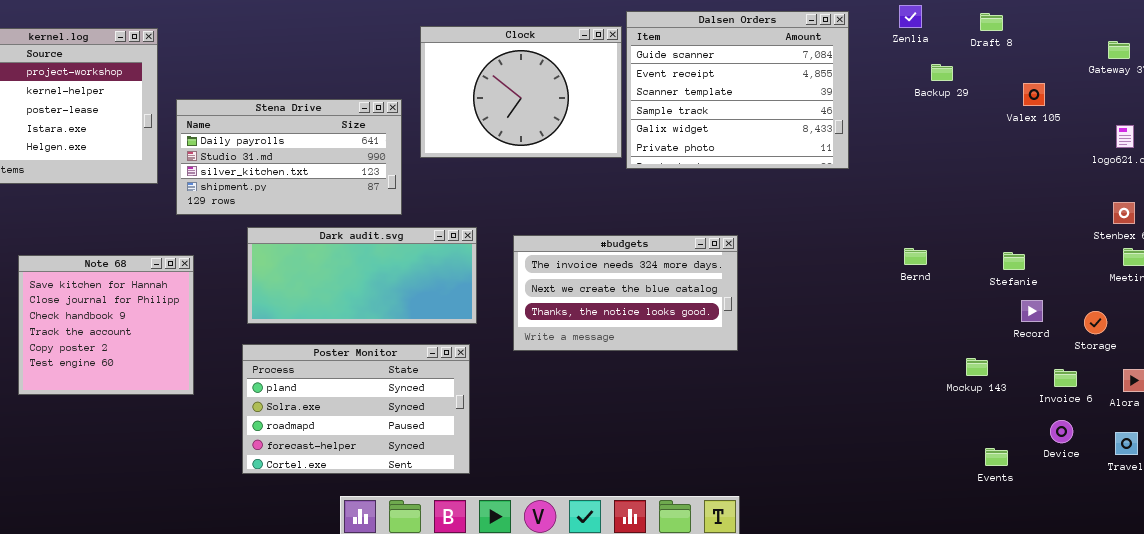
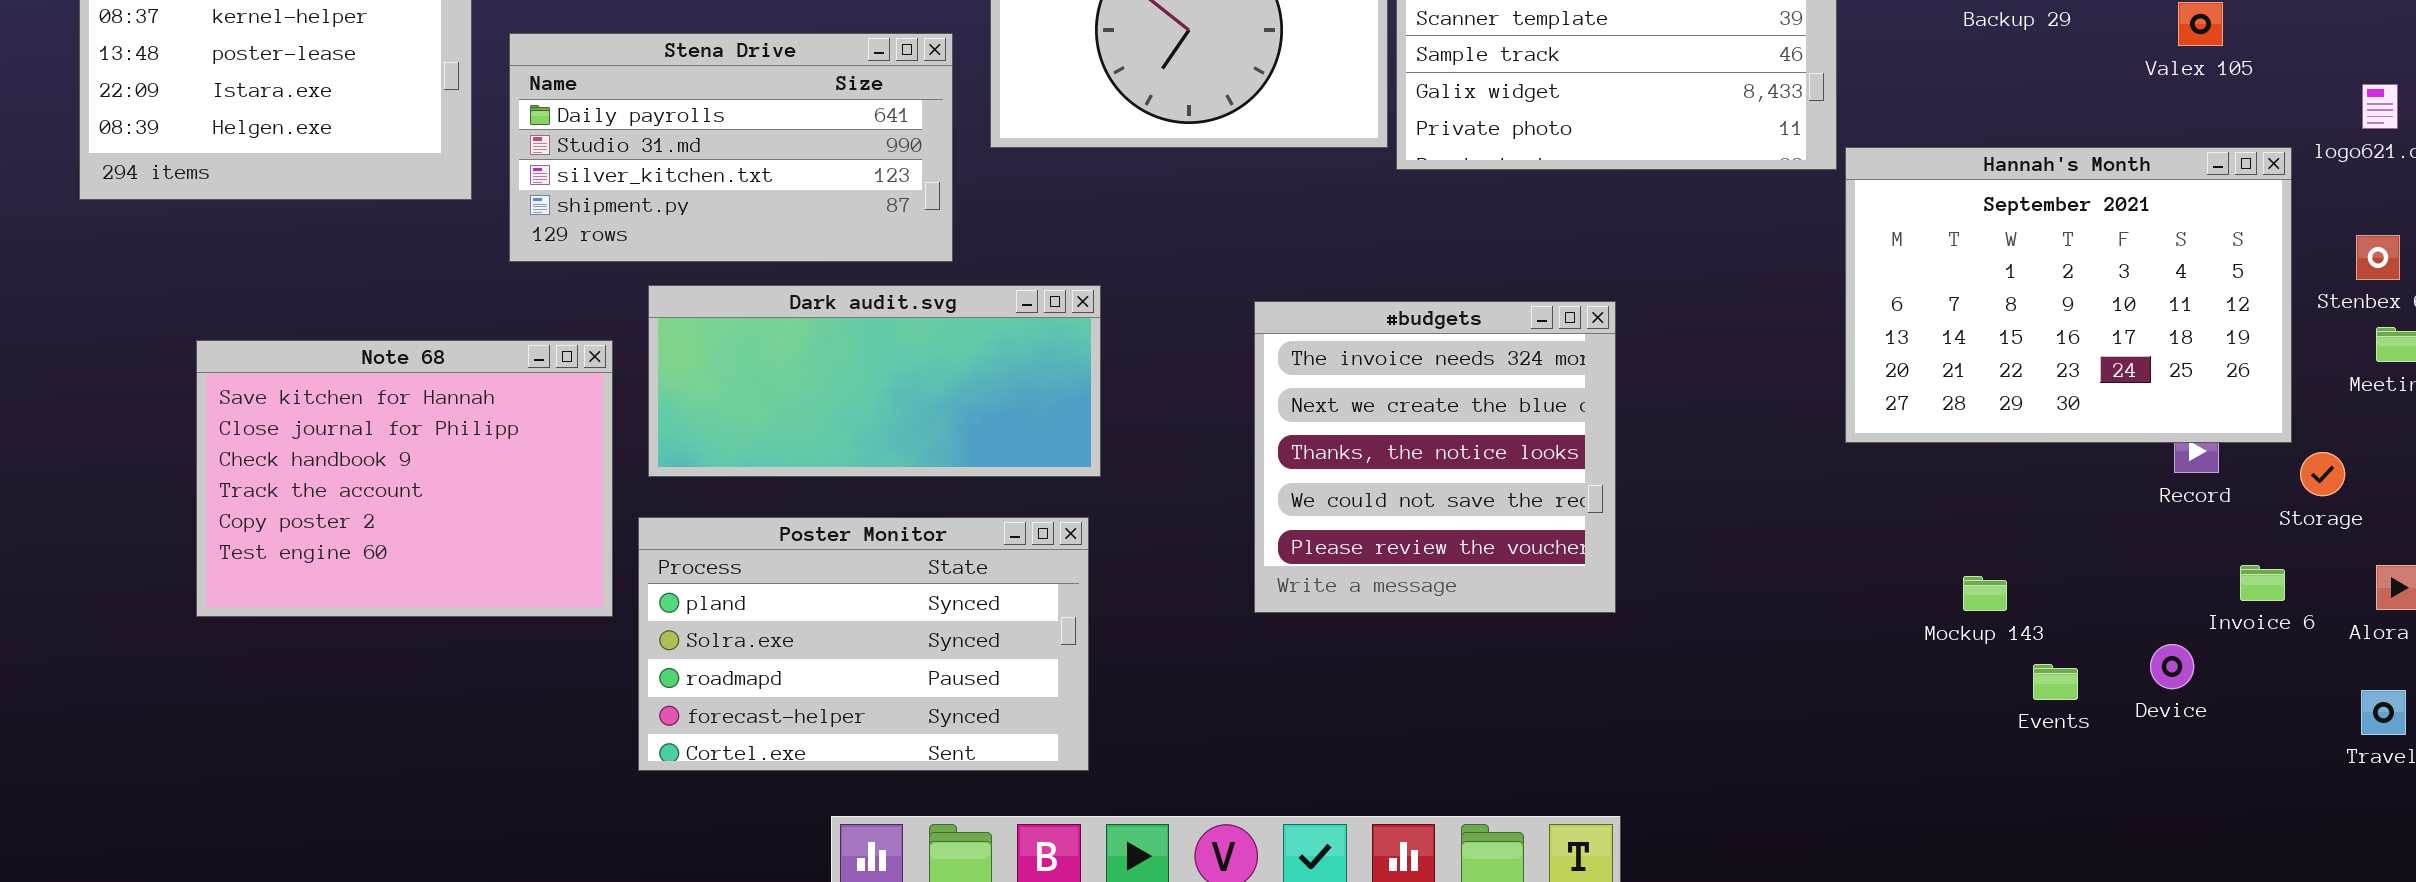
Hannah's Month: none -> [1845,147,2292,443], opened
#budgets: [513,235,738,351] -> [1254,301,1616,613], resized
Note 68: [18,255,194,395] -> [196,340,613,617], resized
Mockup 143: [966,358,988,376] -> [1963,576,2007,611], moved
Device: [1050,420,1073,443] -> [2150,644,2194,689], moved
Events: [985,448,1008,466] -> [2033,664,2078,700], moved

